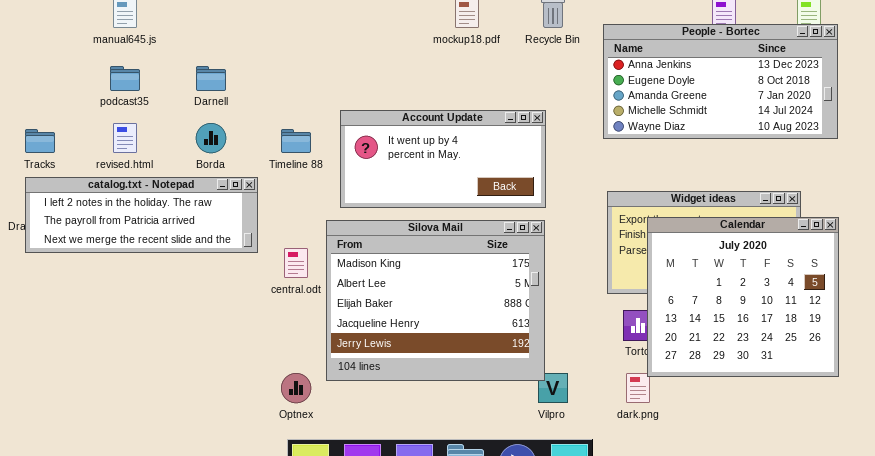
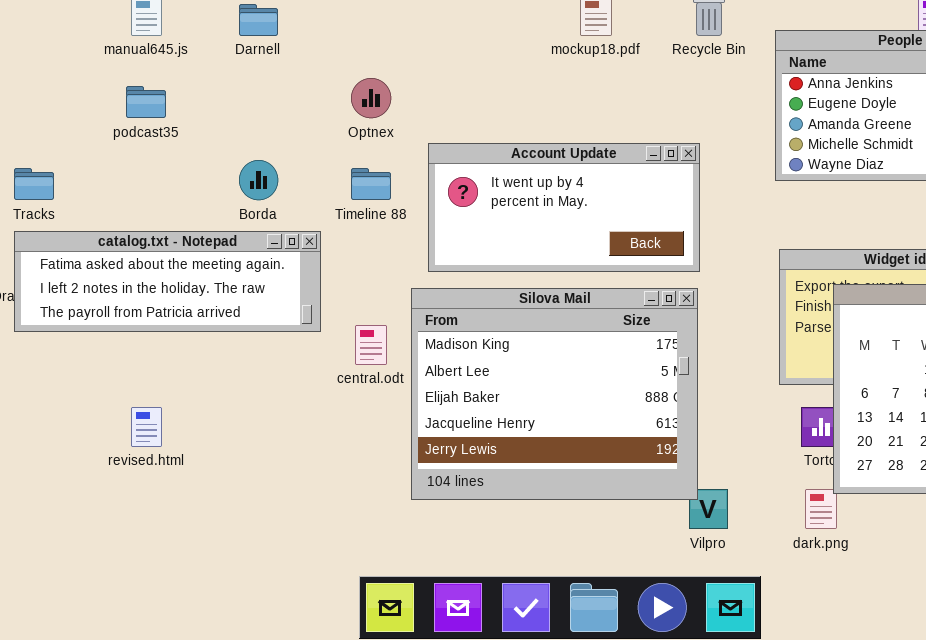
Darnell: [196,66,226,91] -> [239,4,278,36], moved
revised.html: [113,123,137,153] -> [131,407,162,447], moved
catalog.txt - Notepad: [25,177,258,253] -> [14,231,321,332], scrolled up 1 row
Optnex: [281,373,311,403] -> [351,78,391,118], moved

